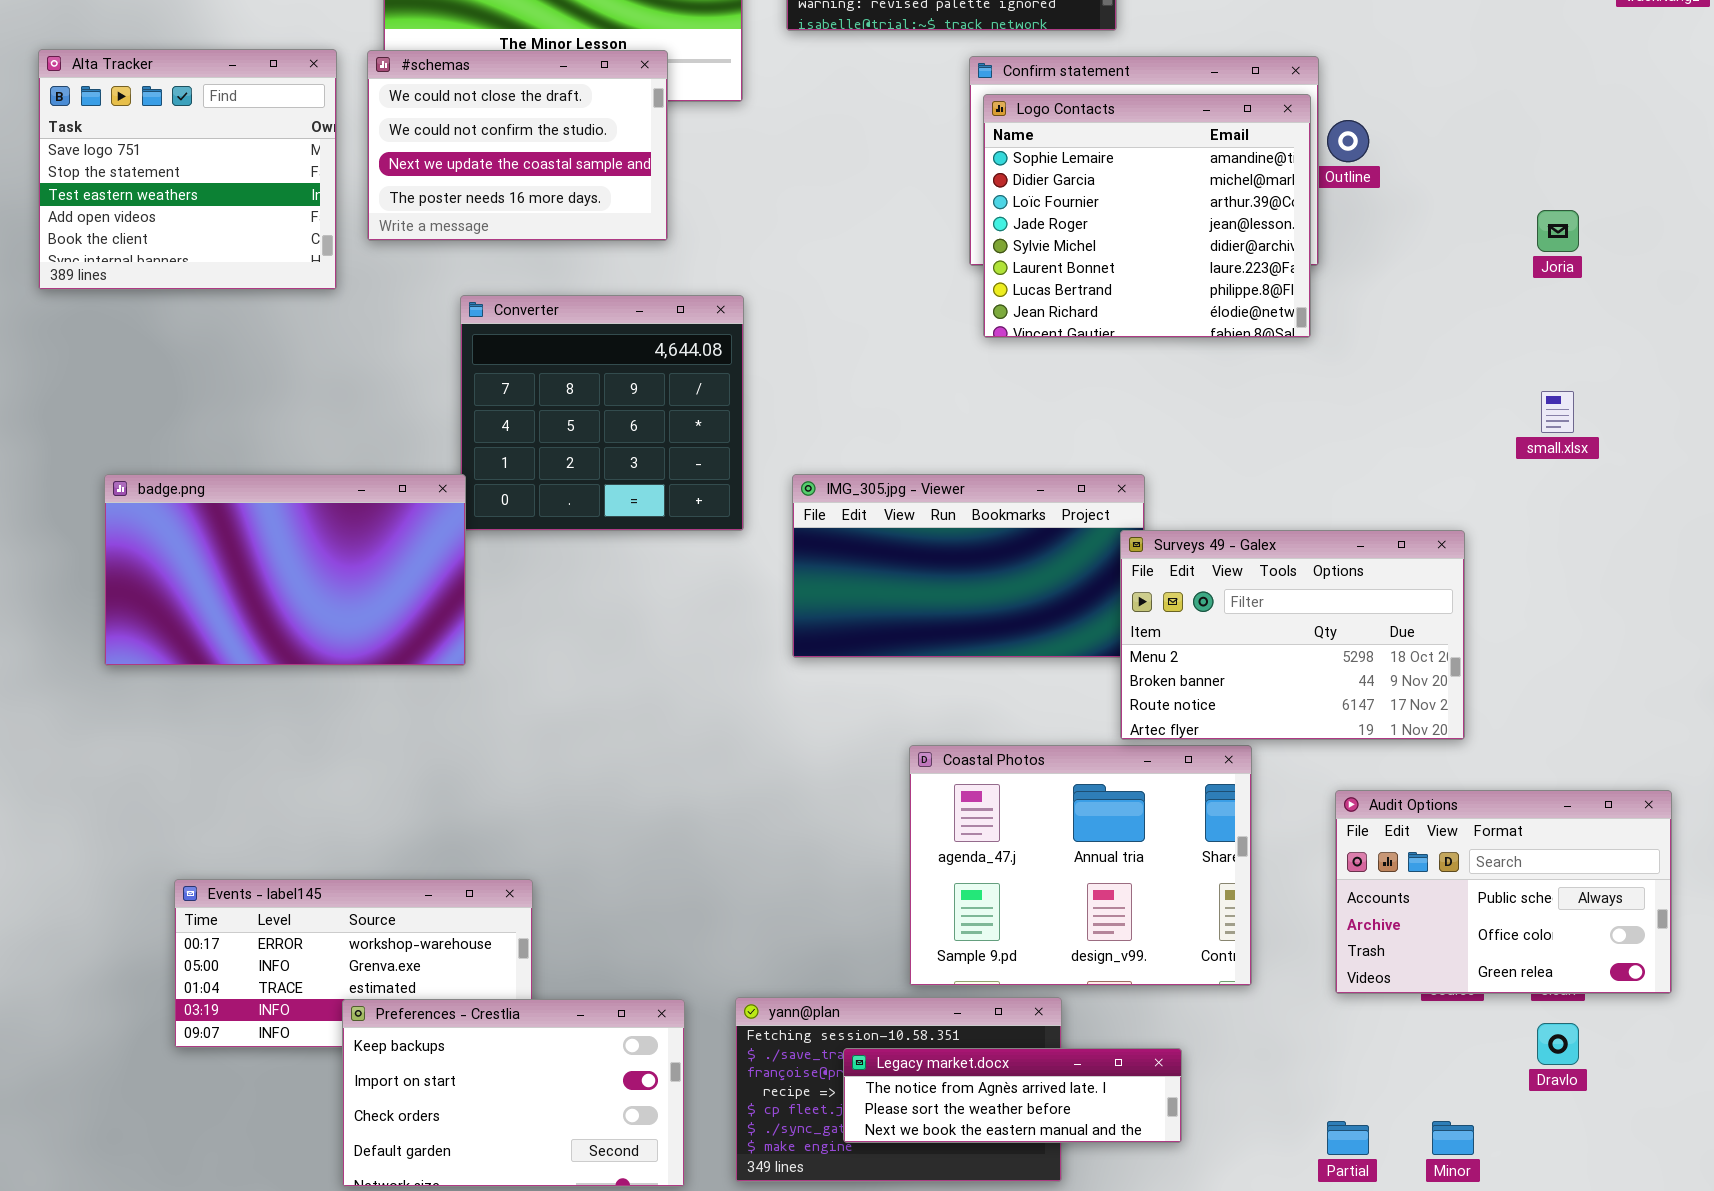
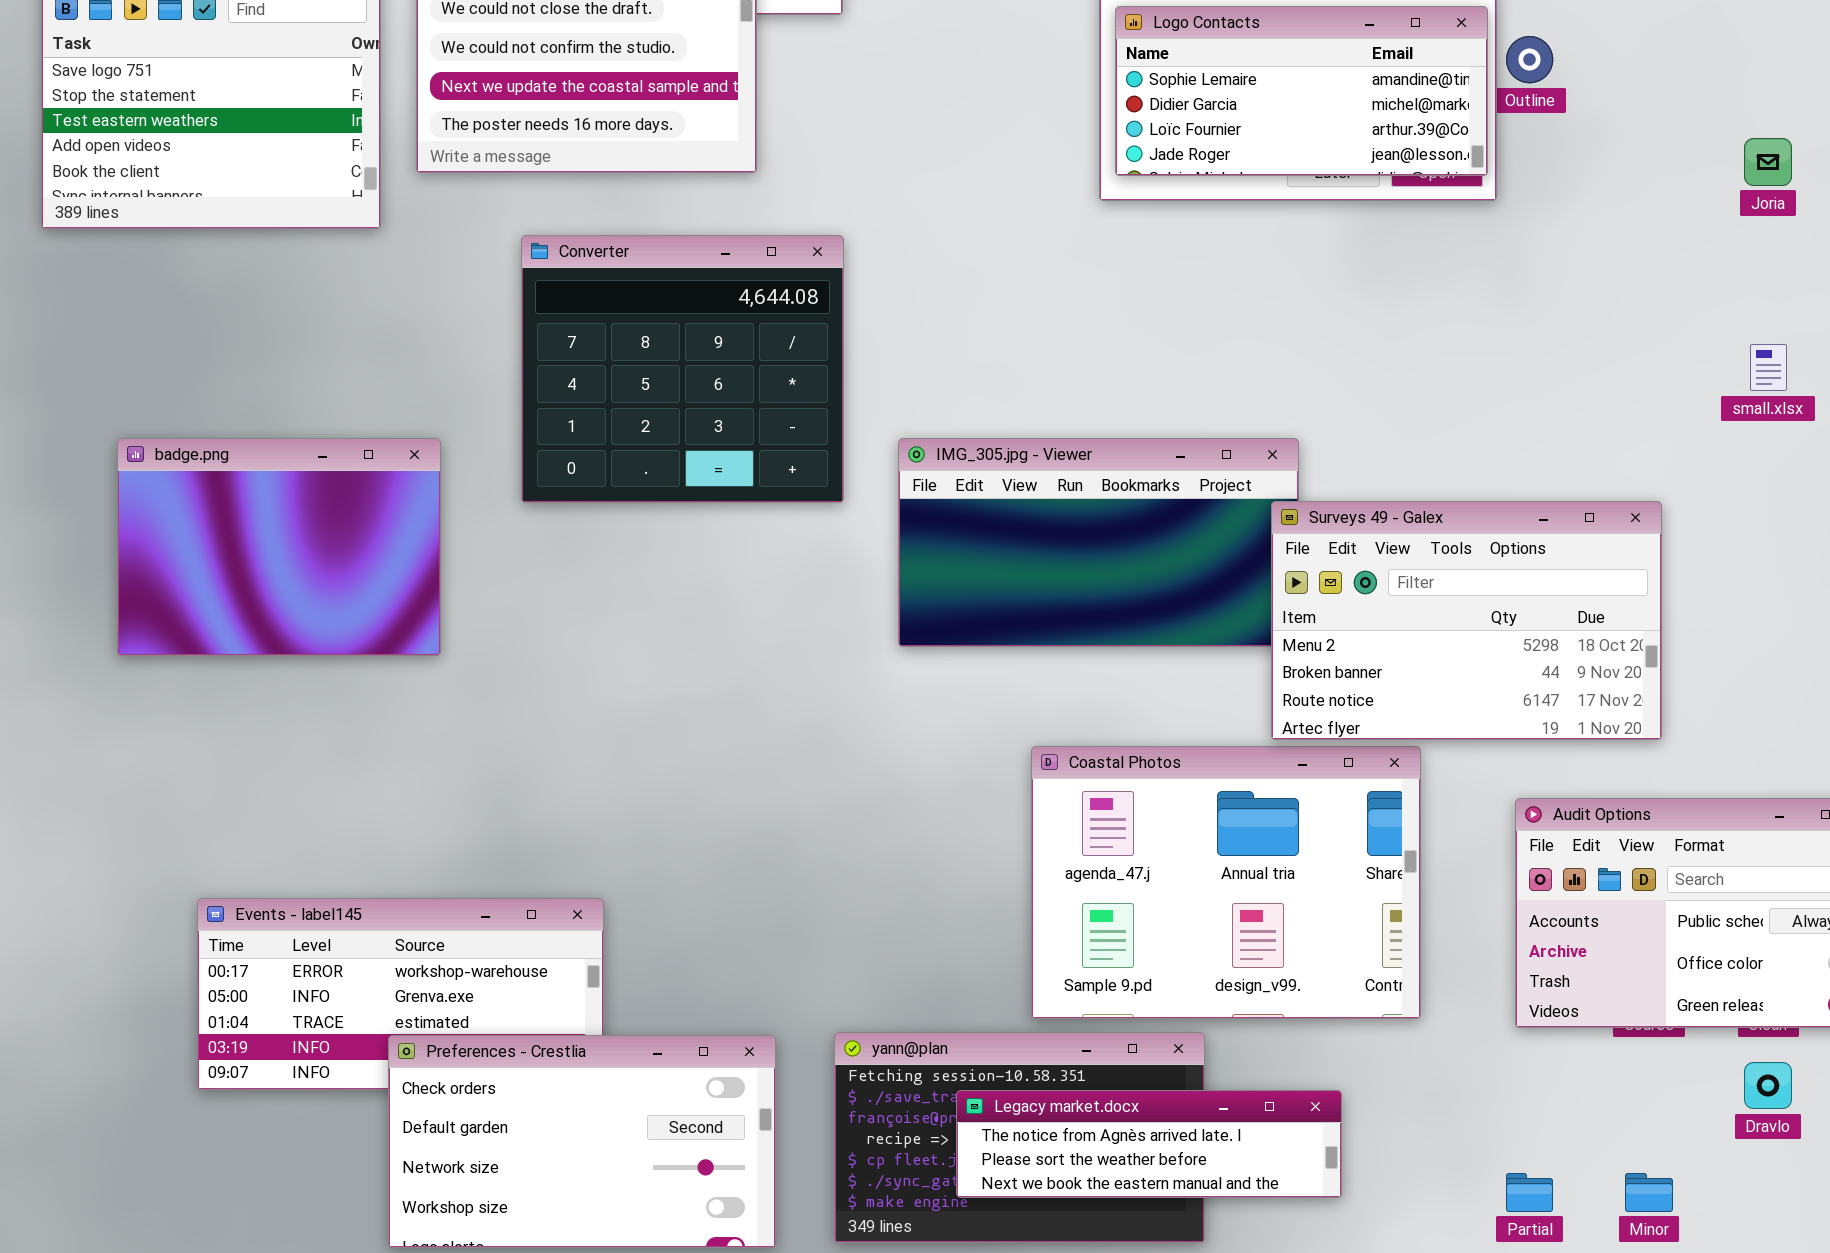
Logo Contacts: [983,94,1311,338] -> [1115,6,1488,176], resized
badge.png: [104,474,466,666] -> [117,438,441,656], resized
Preferences - Crestlia: [342,999,685,1187] -> [388,1035,776,1248], scrolled down 2 rows

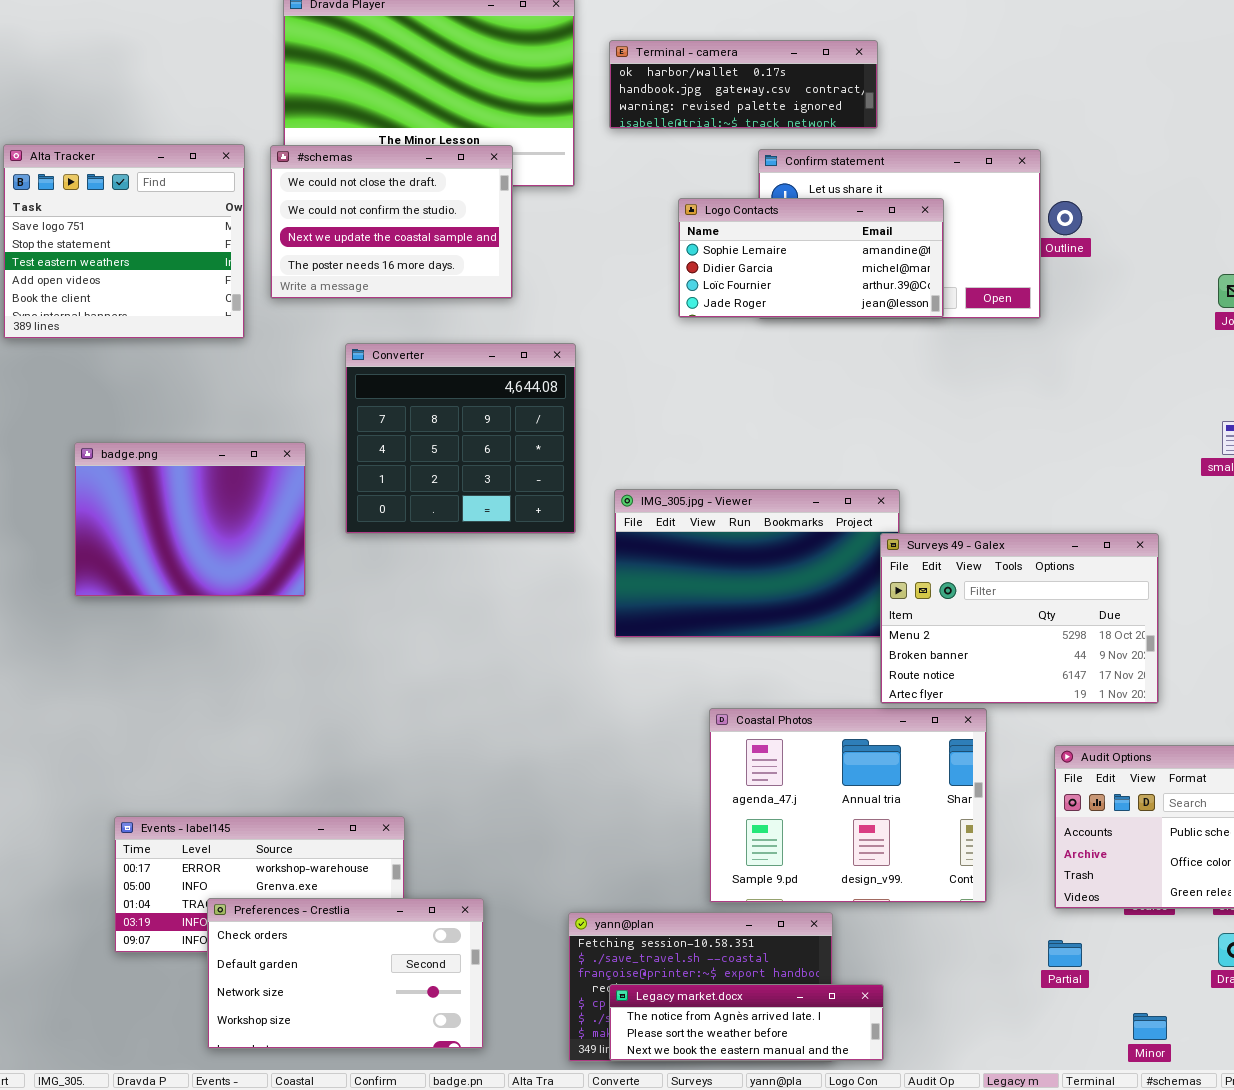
Logo Contacts: [1115,6,1488,176] -> [678,198,944,318], moved
badge.png: [117,438,441,656] -> [74,442,306,597], moved
Preferences - Crestlia: [388,1035,776,1248] -> [207,898,484,1049], moved
Legacy market.docx: [956,1090,1342,1198] -> [609,984,884,1061], moved
Partial: [1506,1173,1553,1212] -> [1048,940,1082,967], moved

